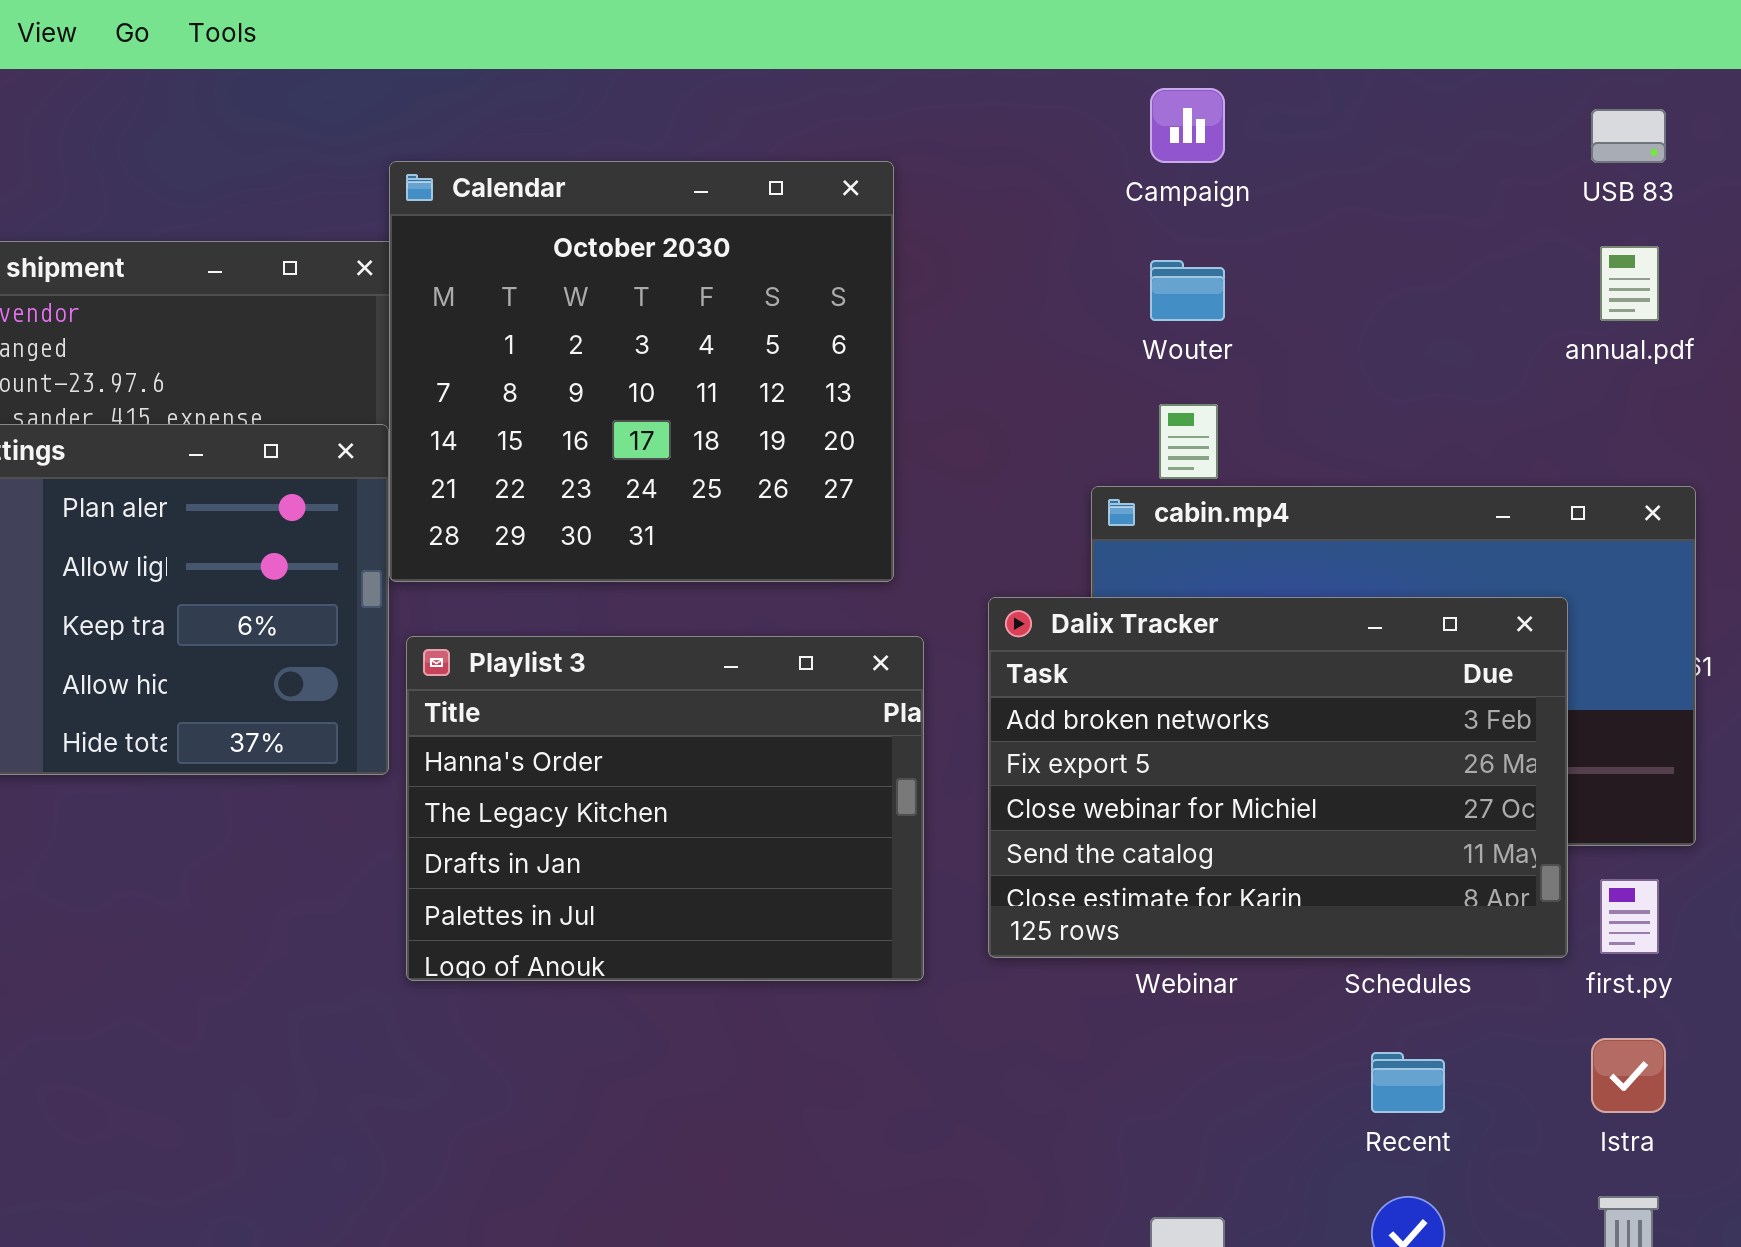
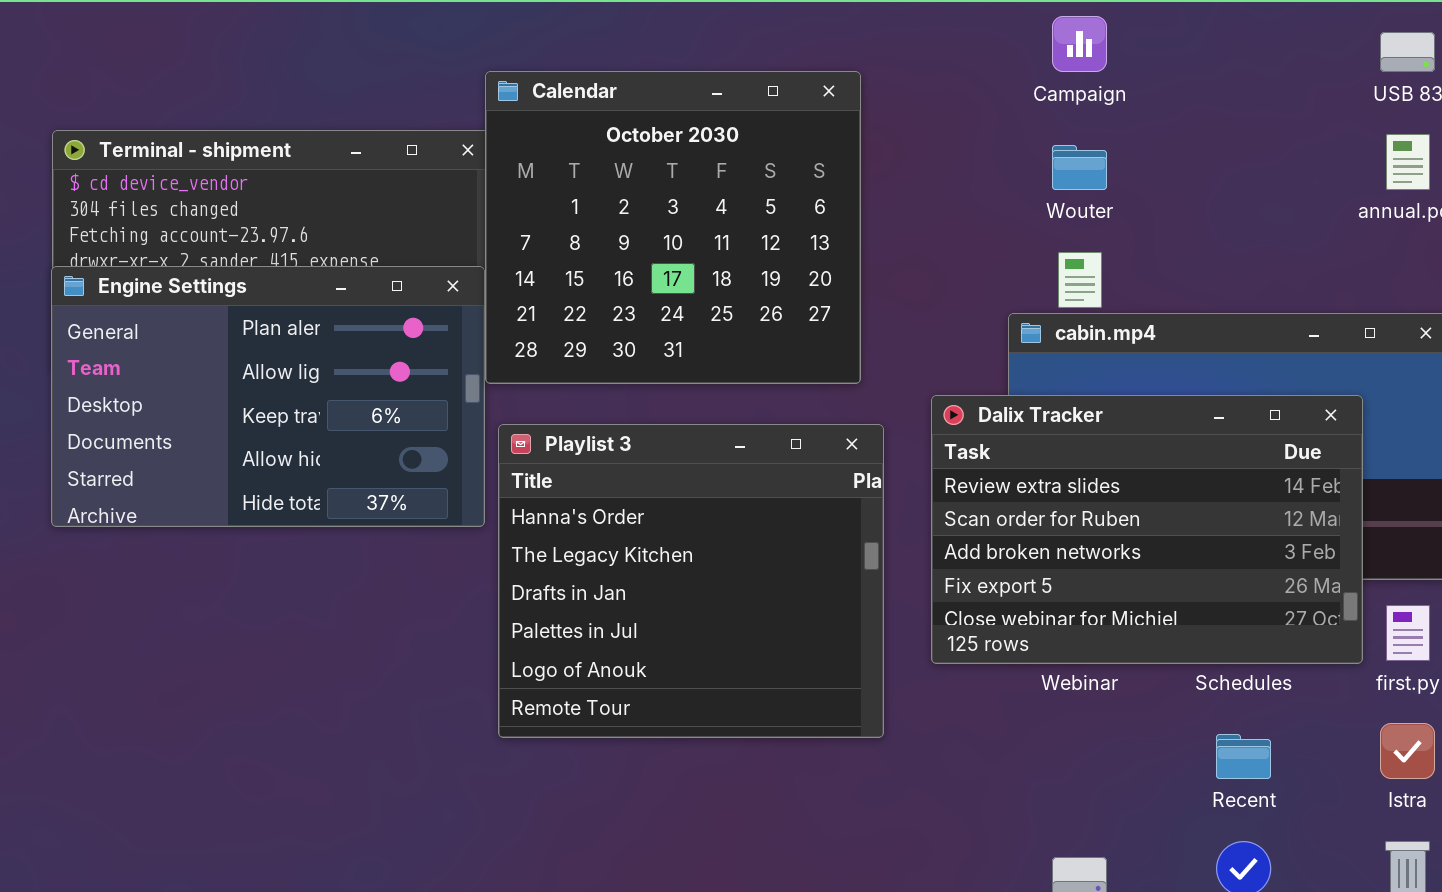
Dalix Tracker: [988,597,1568,958] -> [931,395,1363,664], scrolled up 2 rows
Playlist 3: [406,636,924,981] -> [498,424,884,738], resized

